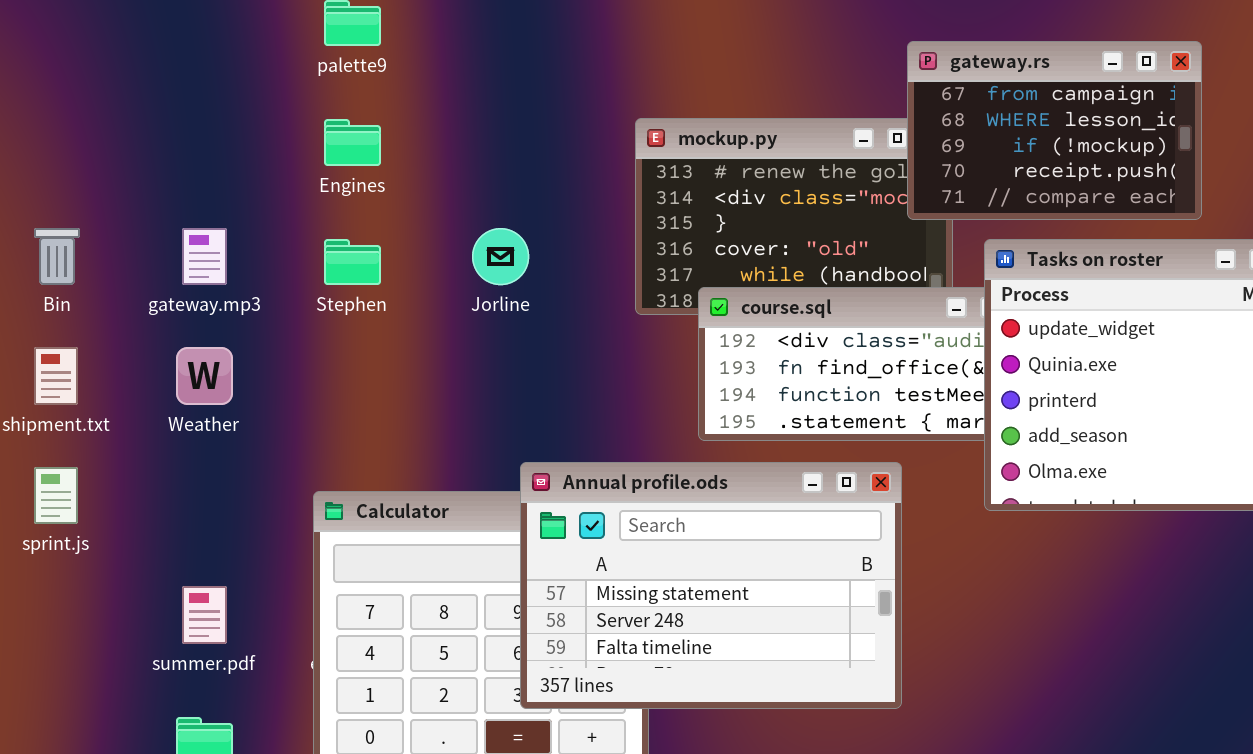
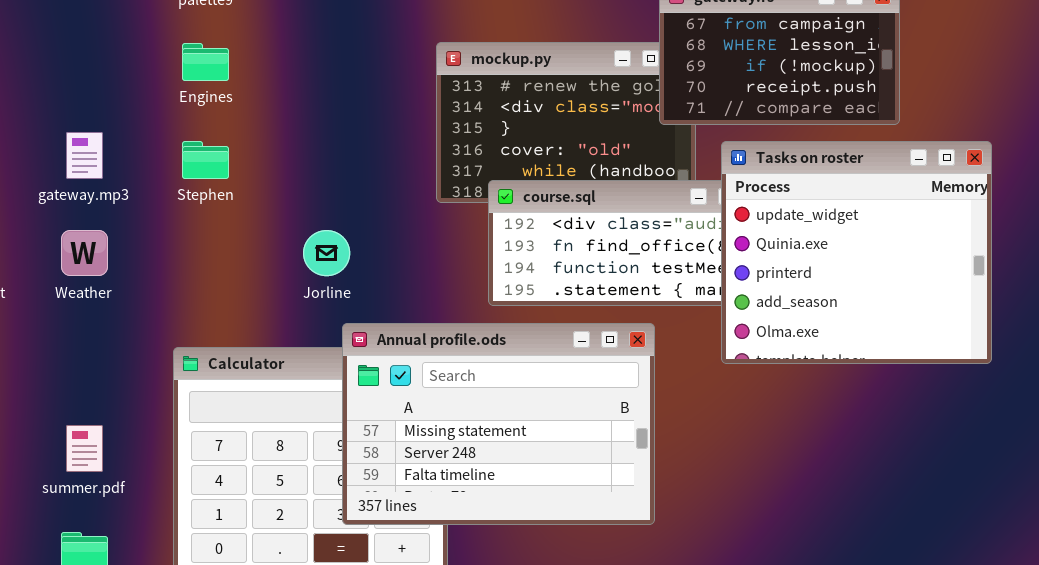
Jorline: [472,228,529,285] -> [303,230,350,276], moved

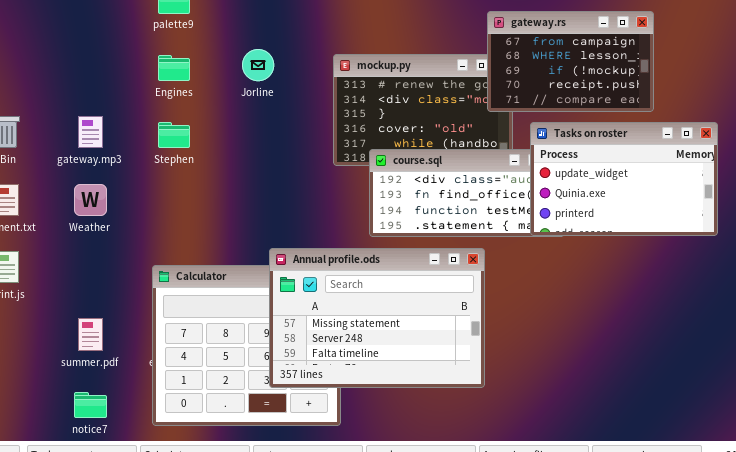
Tasks on roster: [721,141,992,364] -> [530,122,718,236], resized
Jorline: [303,230,350,276] -> [242,49,274,81], moved

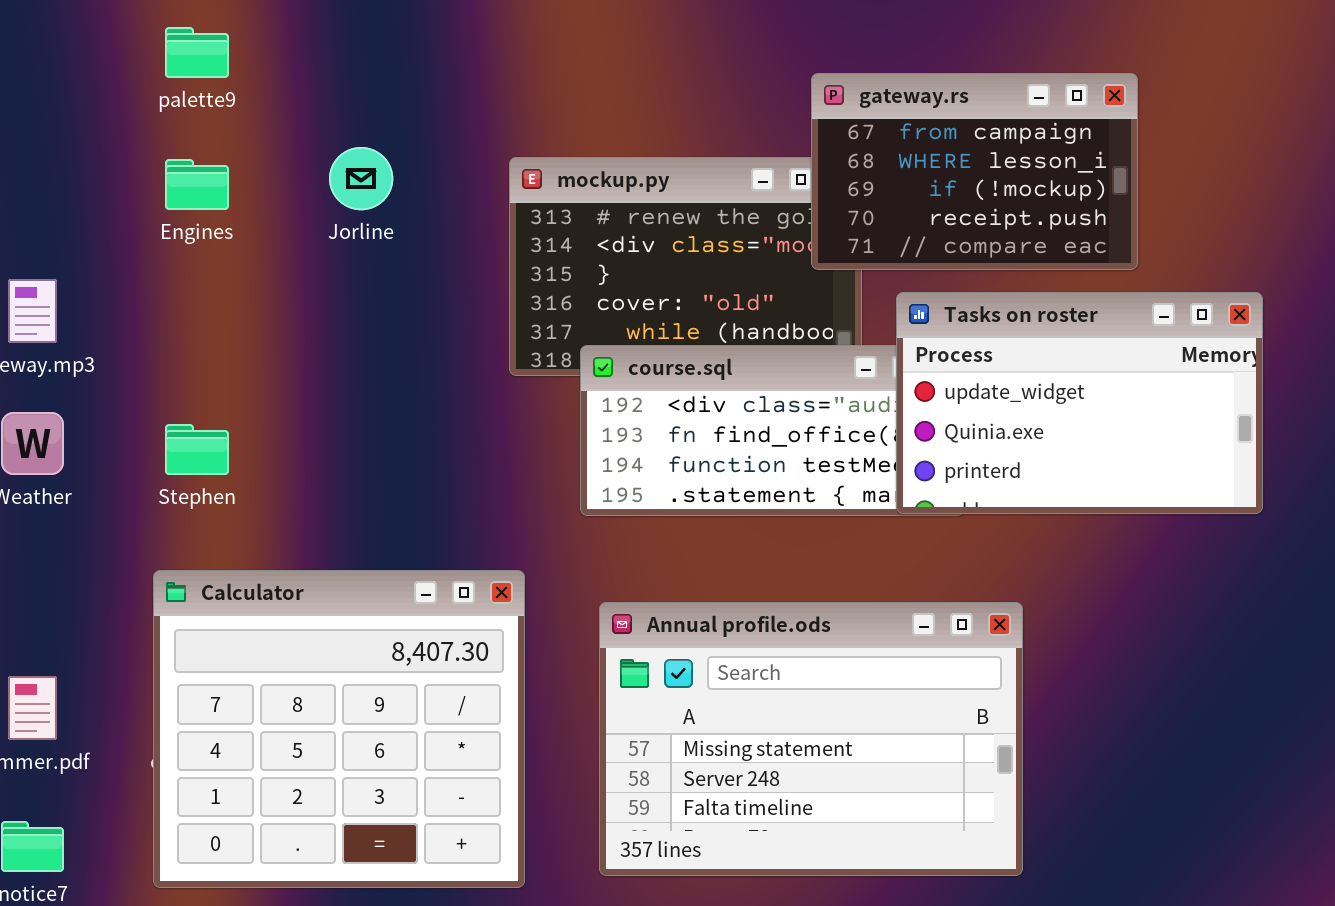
Stephen: [158,122,190,148] -> [165,424,229,475], moved
Annual profile.ods: [269,248,485,388] -> [599,602,1023,876], moved

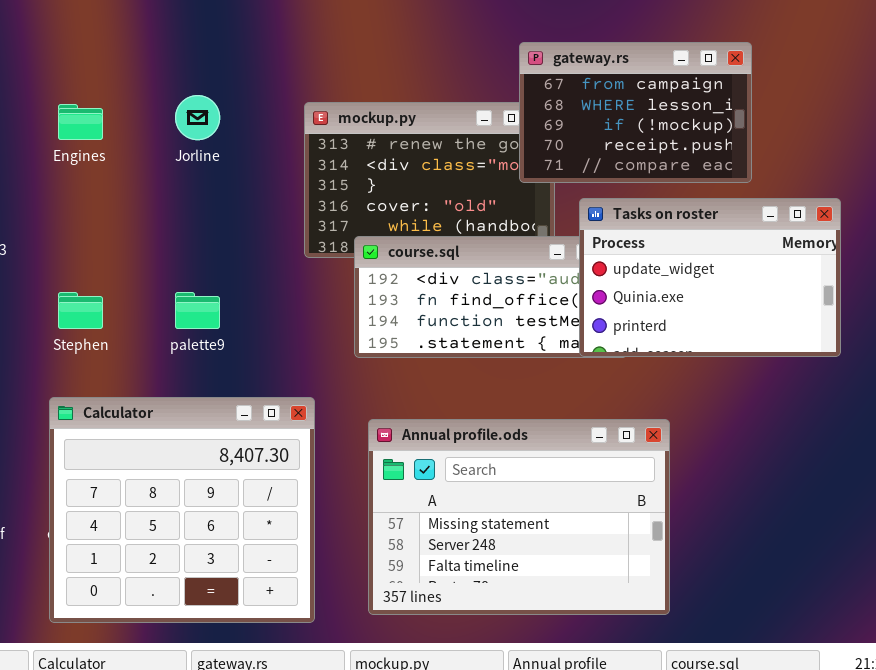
palette9: [165,27,229,78] -> [175,292,220,329], moved

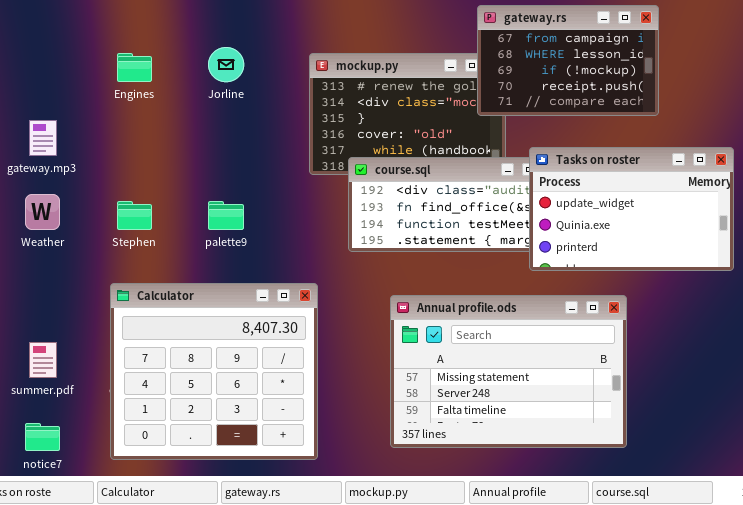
Tasks on roster: [579,198,841,357] -> [529,147,734,271], moved
Annual profile.ods: [368,419,670,615] -> [390,295,627,448], moved

